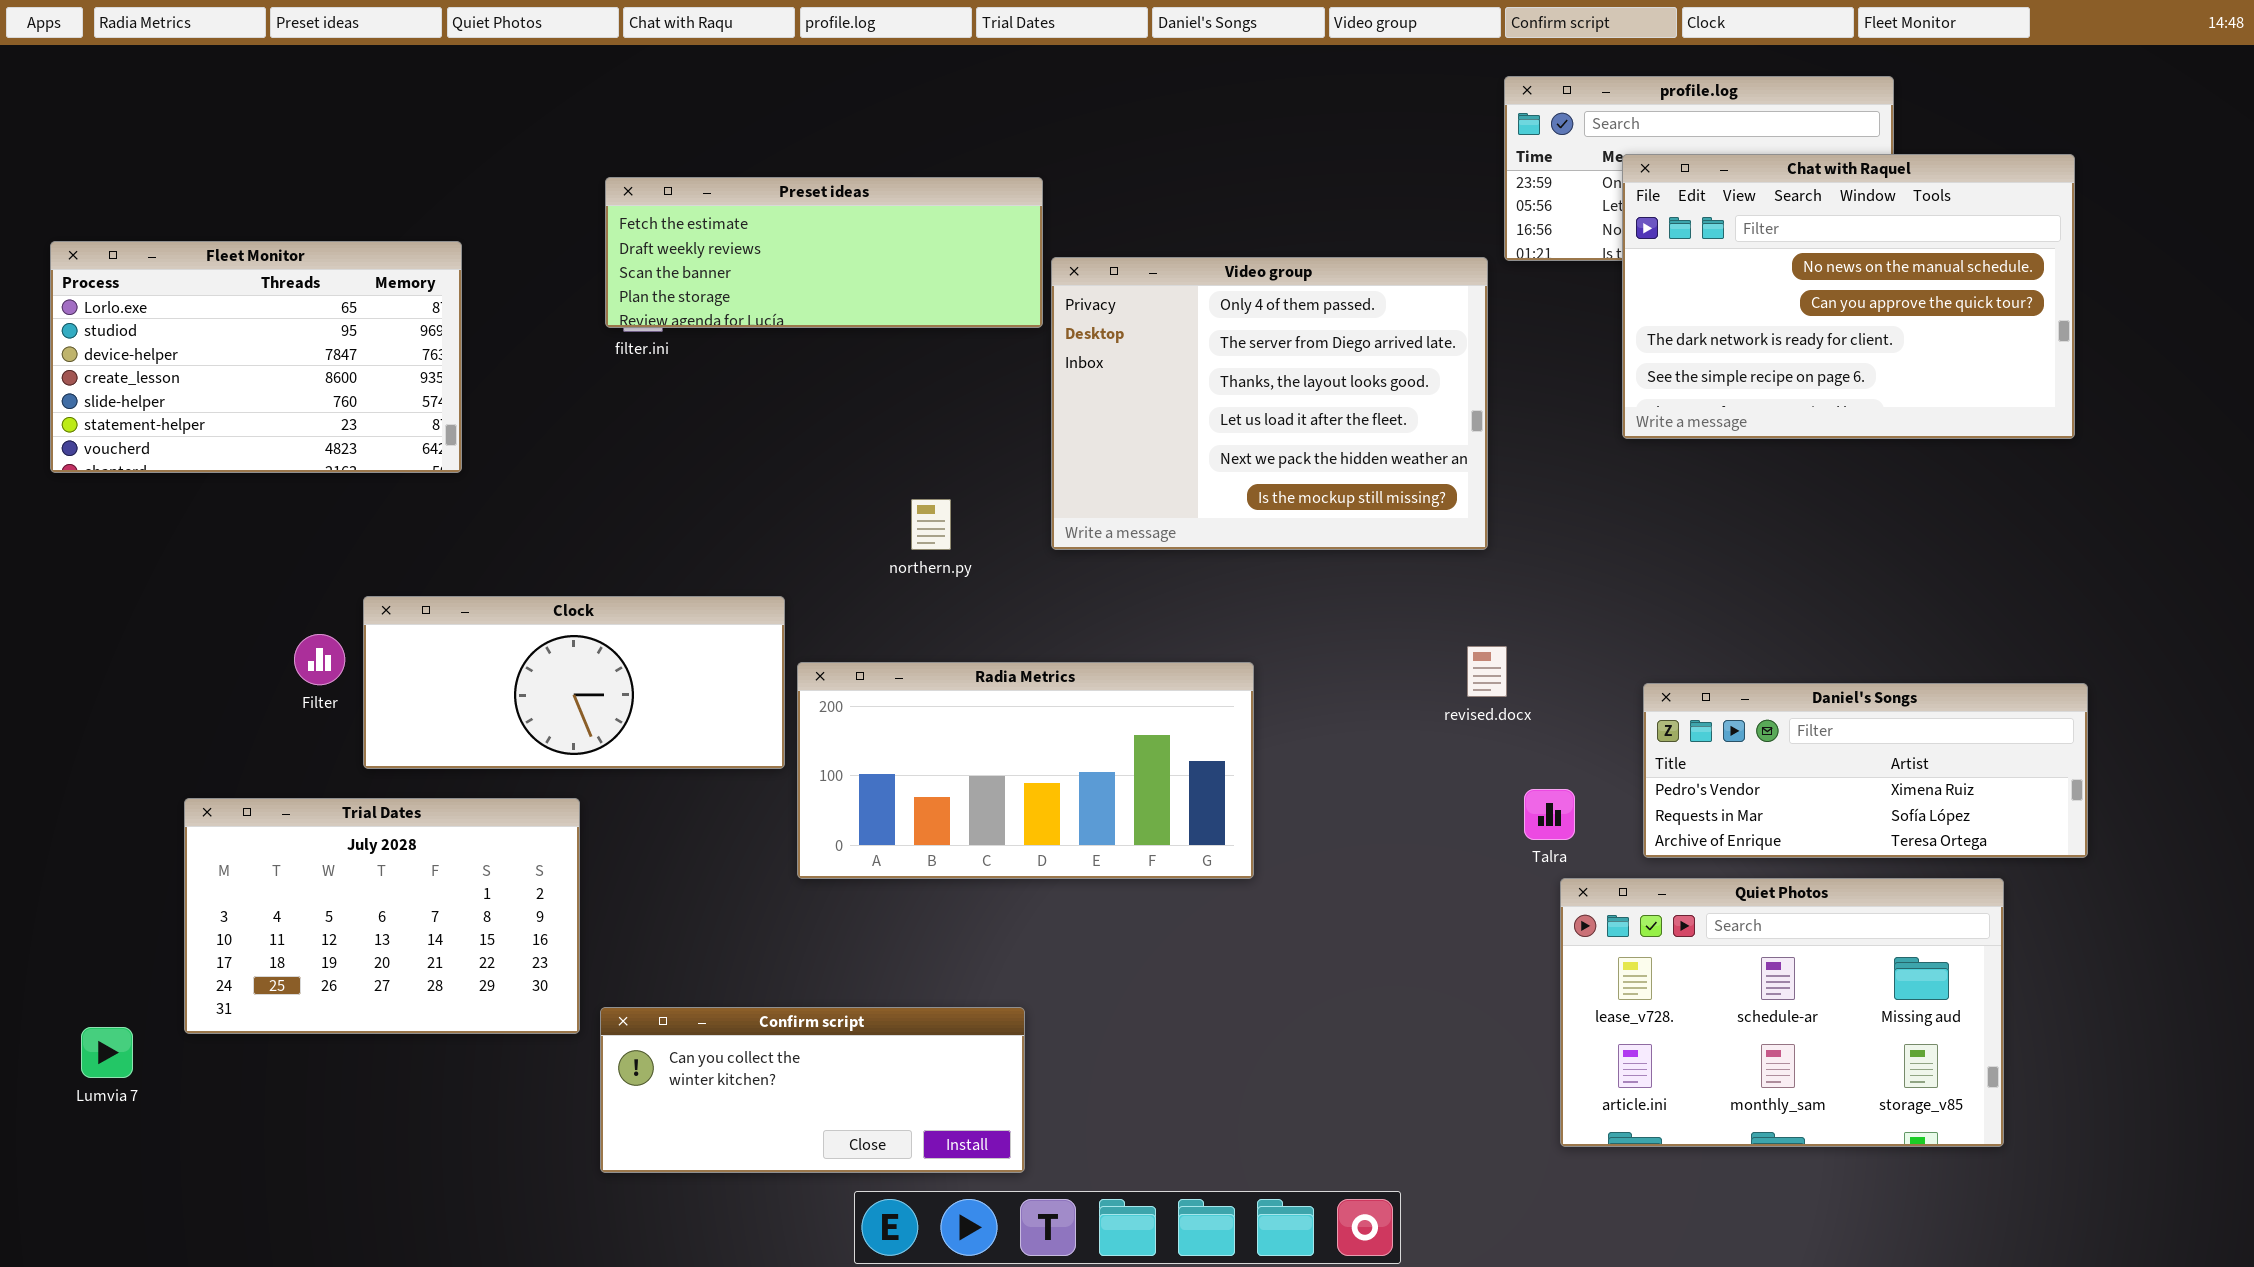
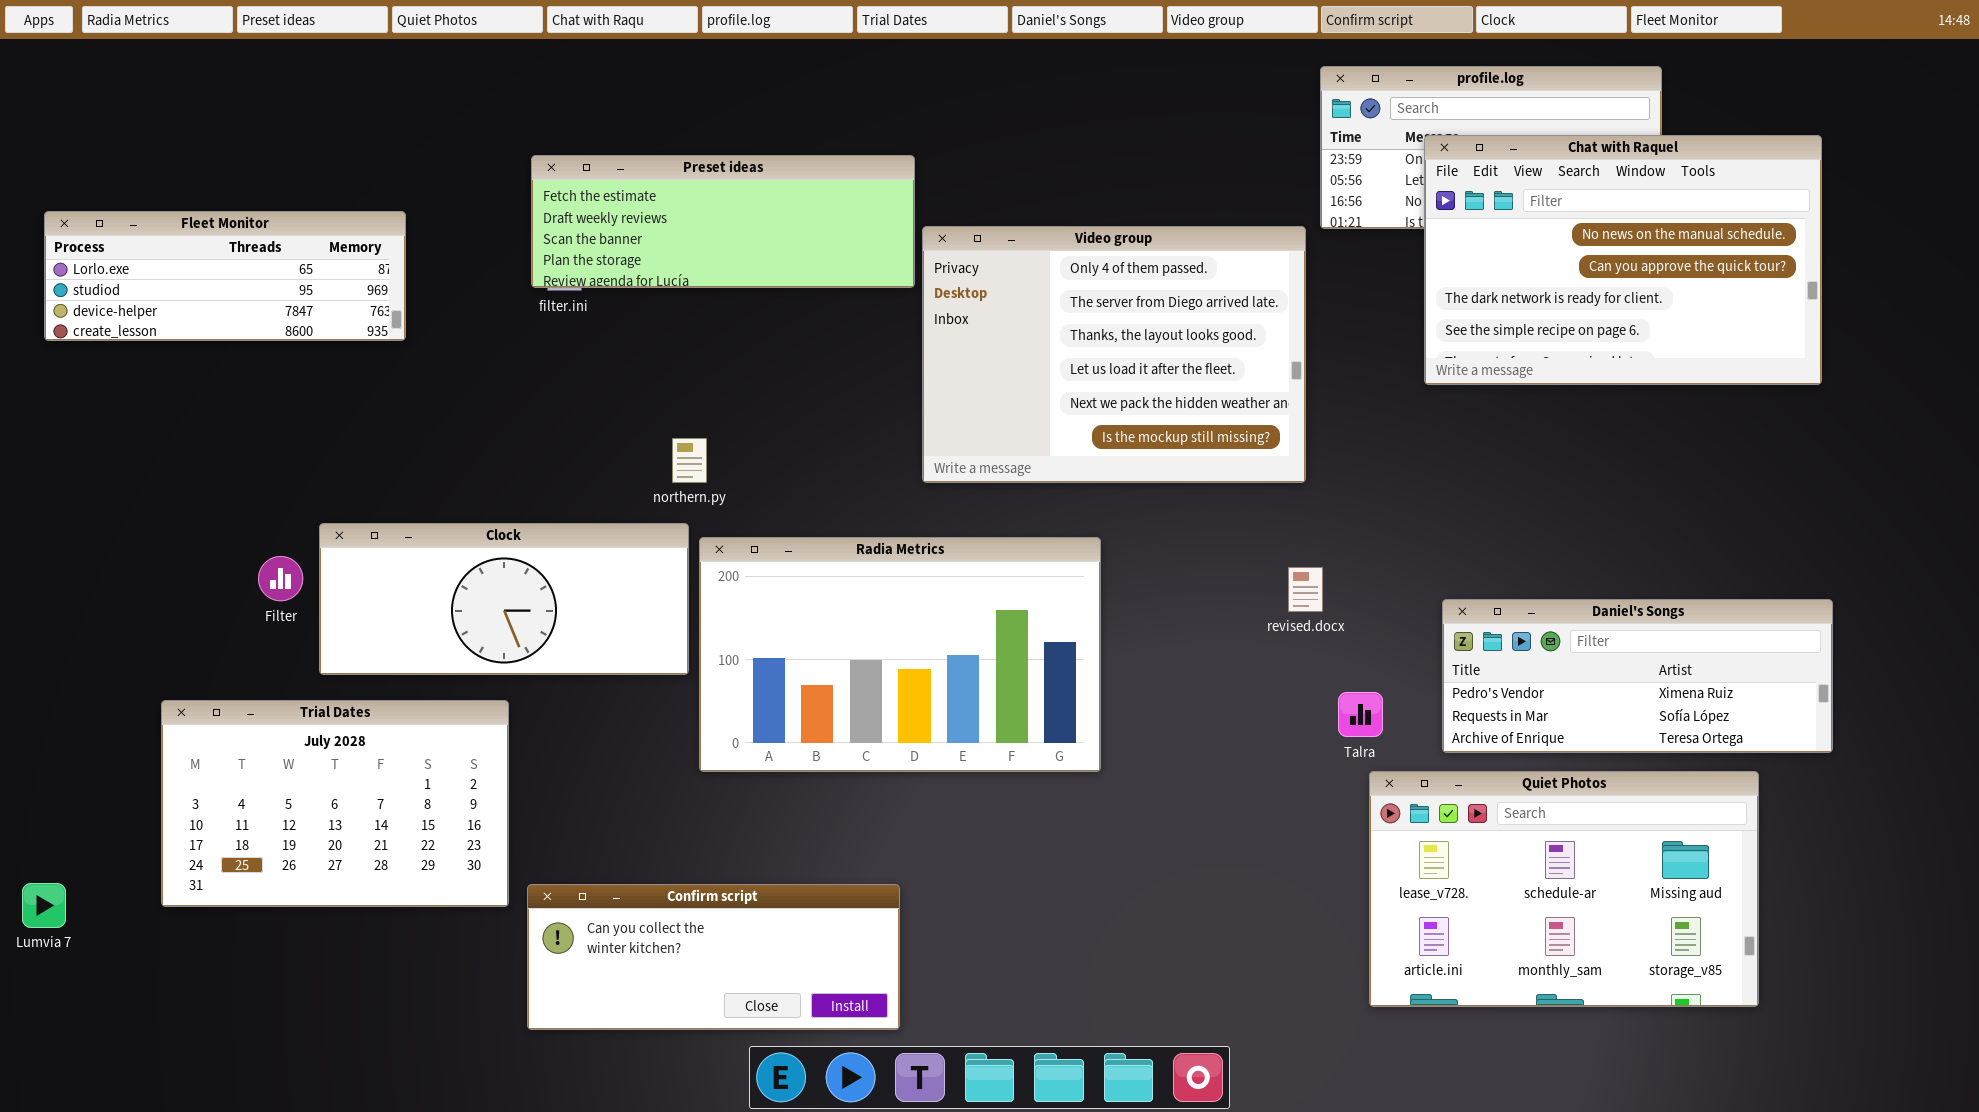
Fleet Monitor: [50,241,462,473] -> [44,211,406,341], resized
northern.py: [911,499,951,550] -> [672,438,707,483], moved
Radia Metrics: [797,662,1254,879] -> [699,537,1101,772], resized
Lumvia 7: [81,1027,133,1078] -> [22,883,66,928], moved

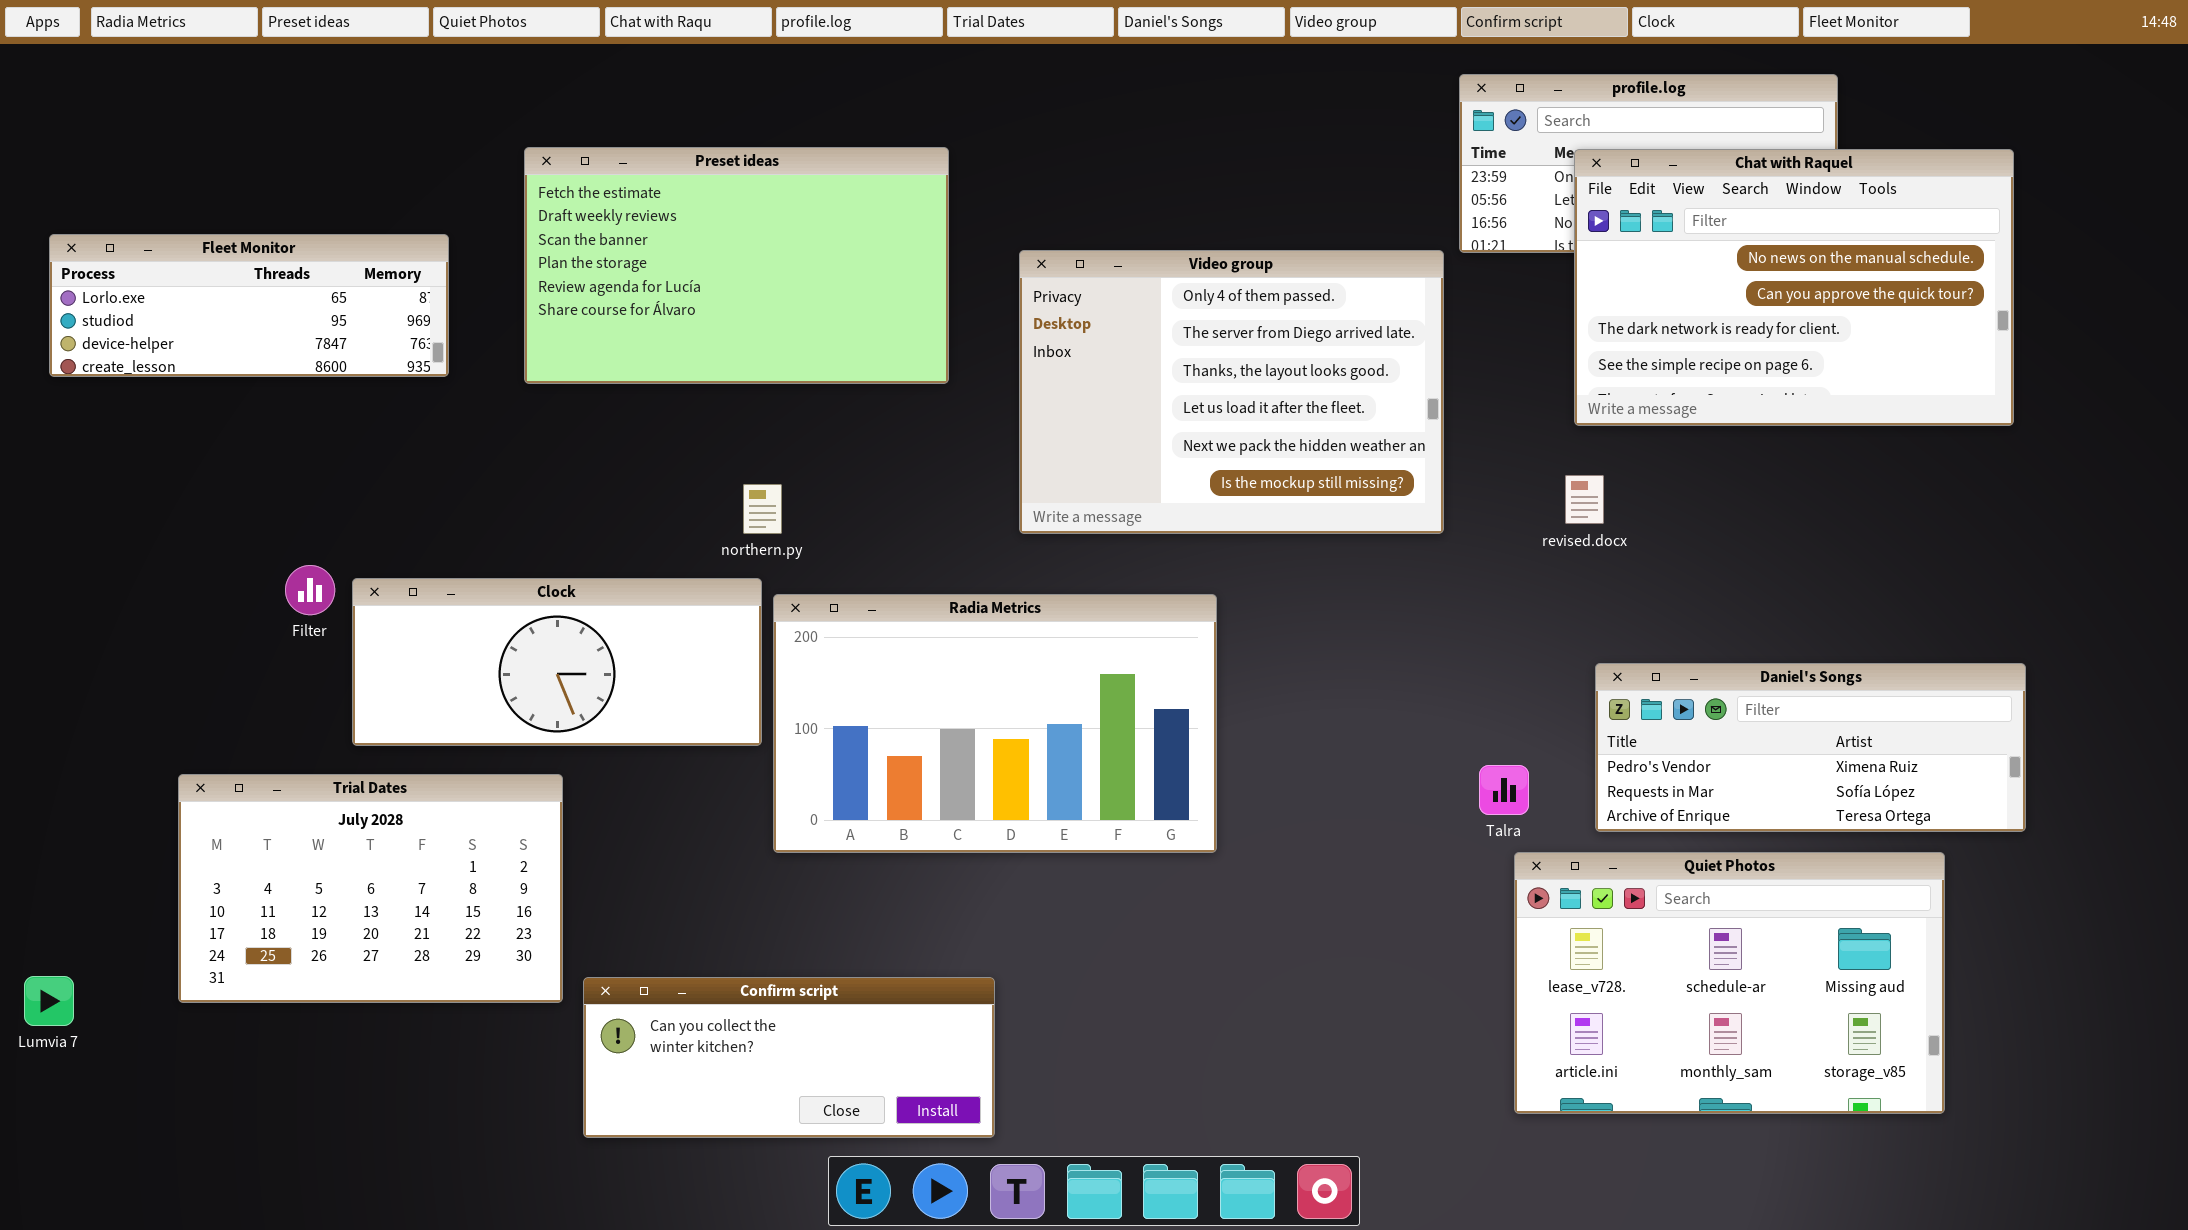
Preset ideas: [531,155,915,288] -> [524,147,949,384], moved, resized
Filter: [258,556,303,601] -> [285,565,335,615], moved
revised.docx: [1288,567,1323,612] -> [1565,475,1604,524], moved

